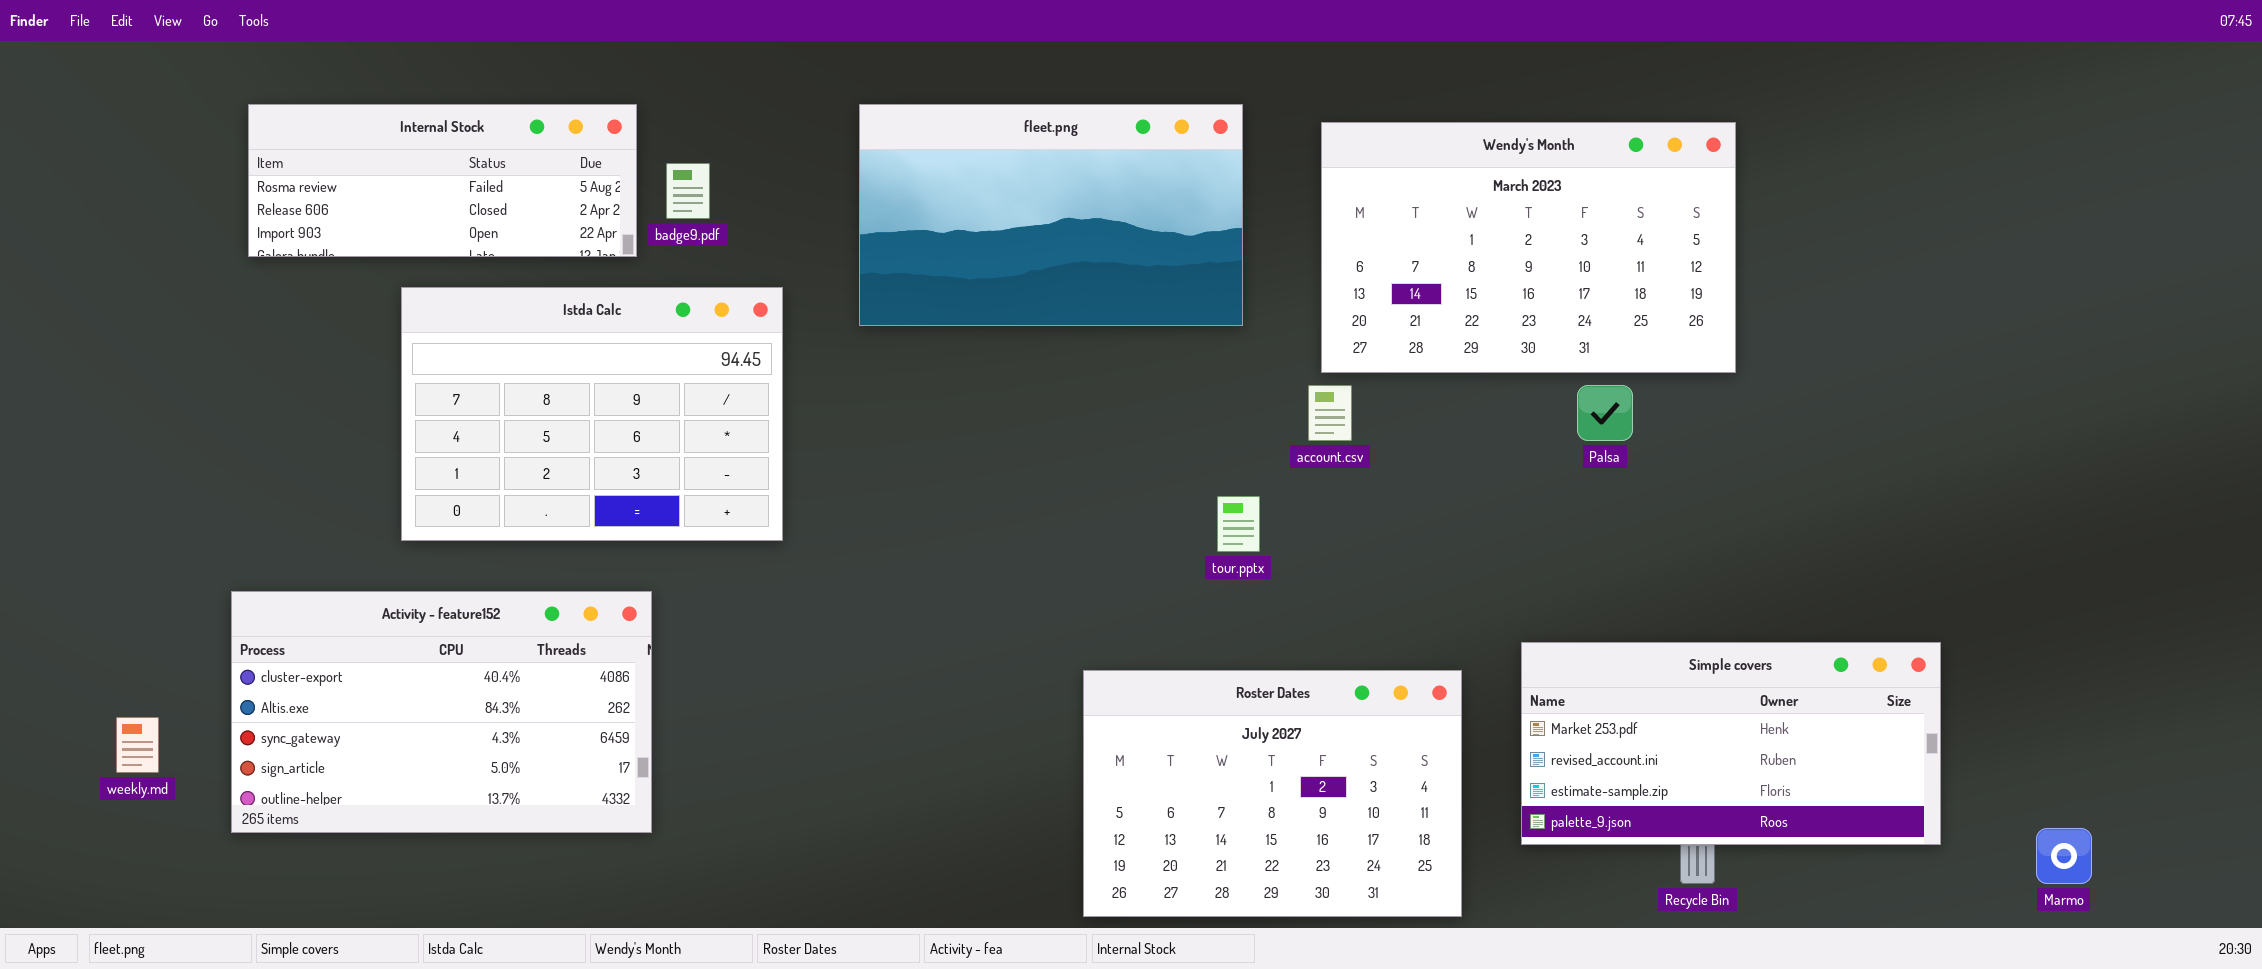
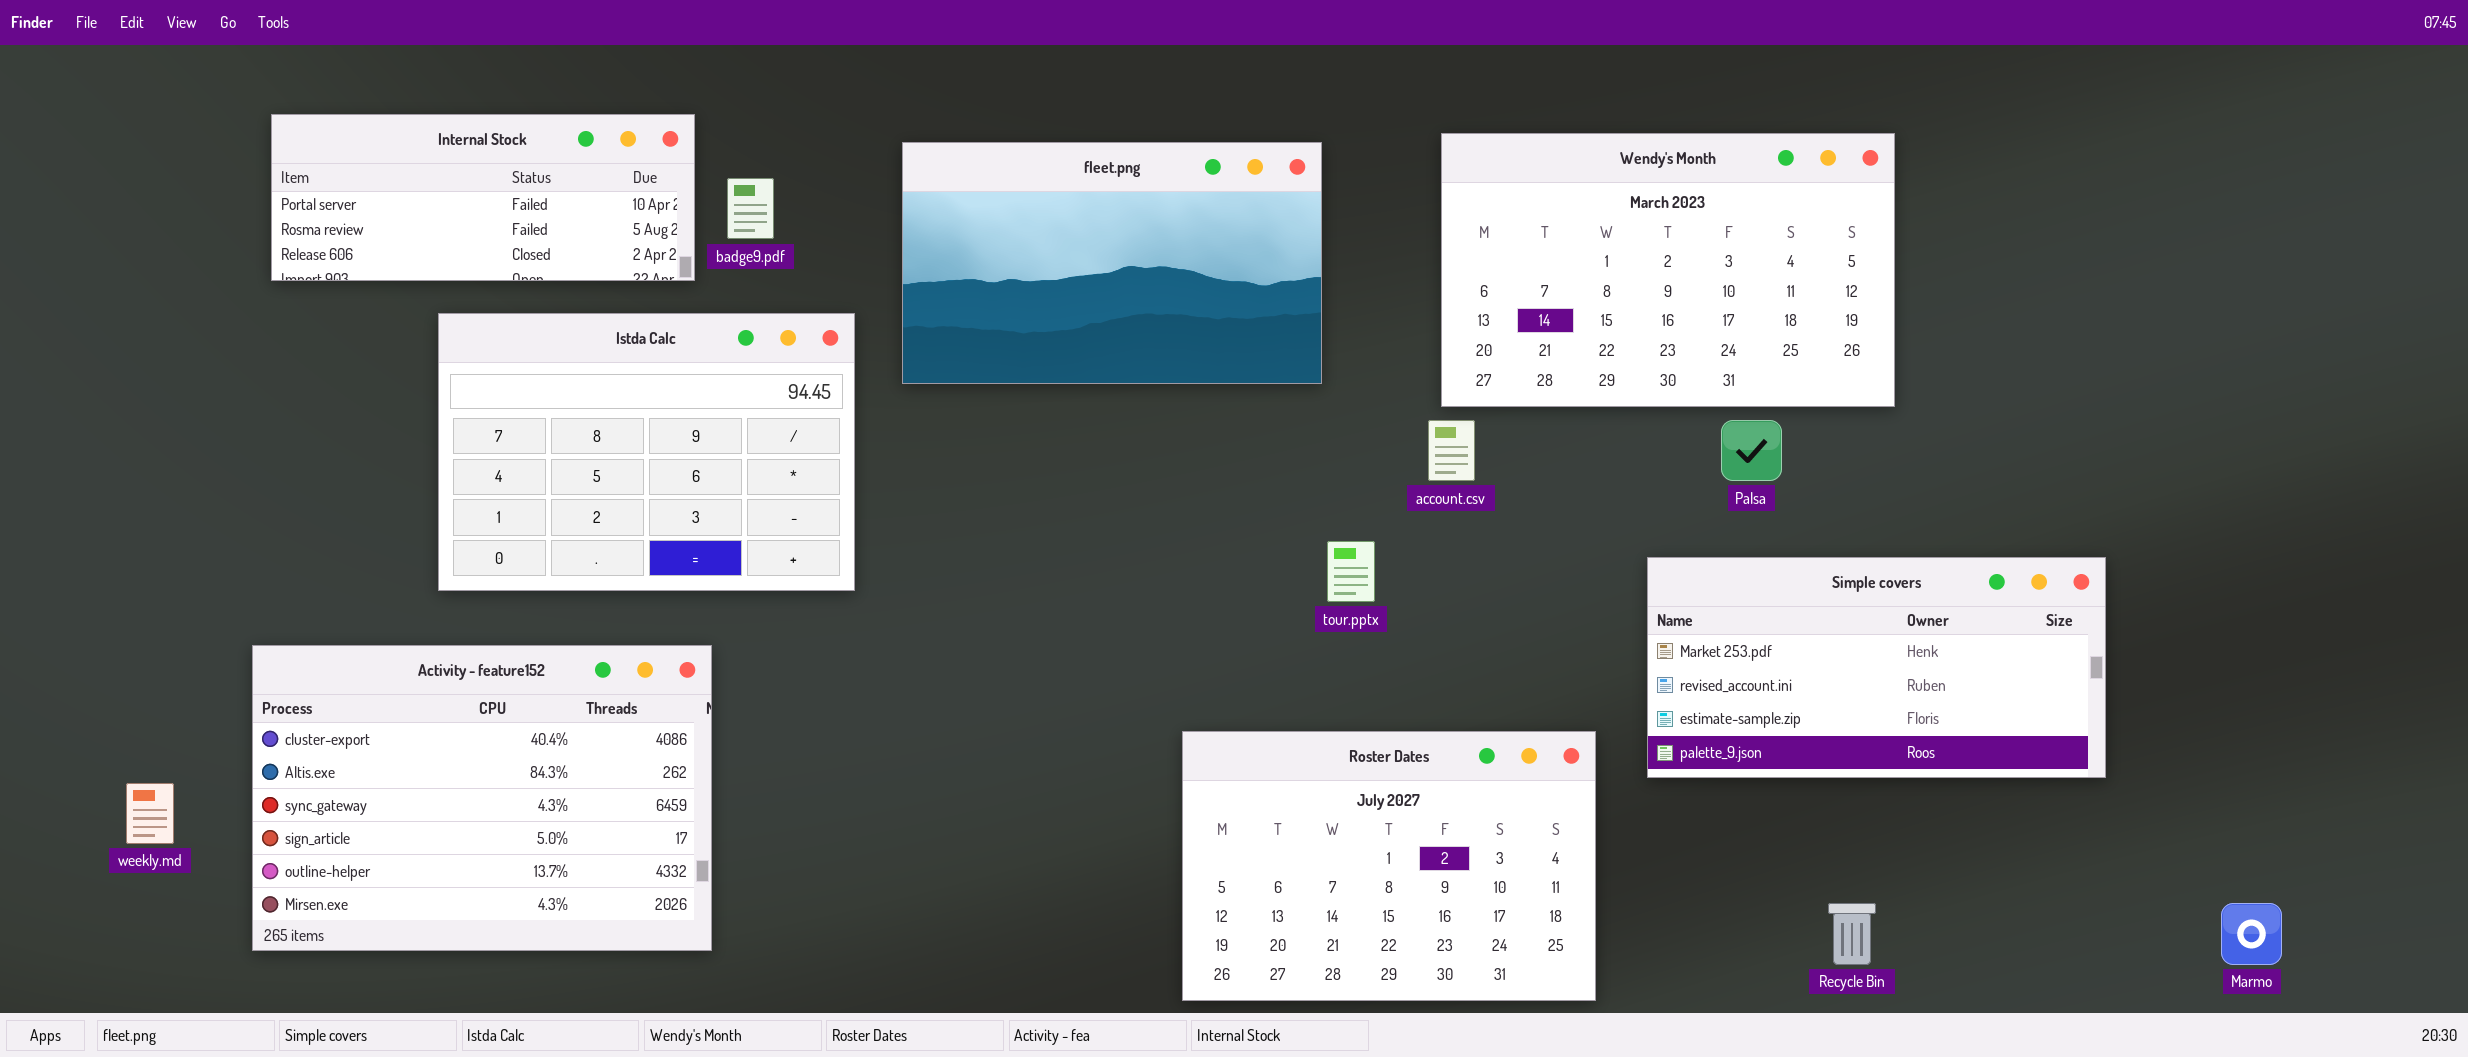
Internal Stock: [248,104,637,257] -> [271,114,695,281], scrolled up 1 row
fleet.png: [859,104,1243,326] -> [902,142,1322,384], moved
Activity - feature152: [231,591,652,833] -> [252,645,712,951], resized
Simple covers: [1521,642,1941,845] -> [1647,557,2106,778], moved

